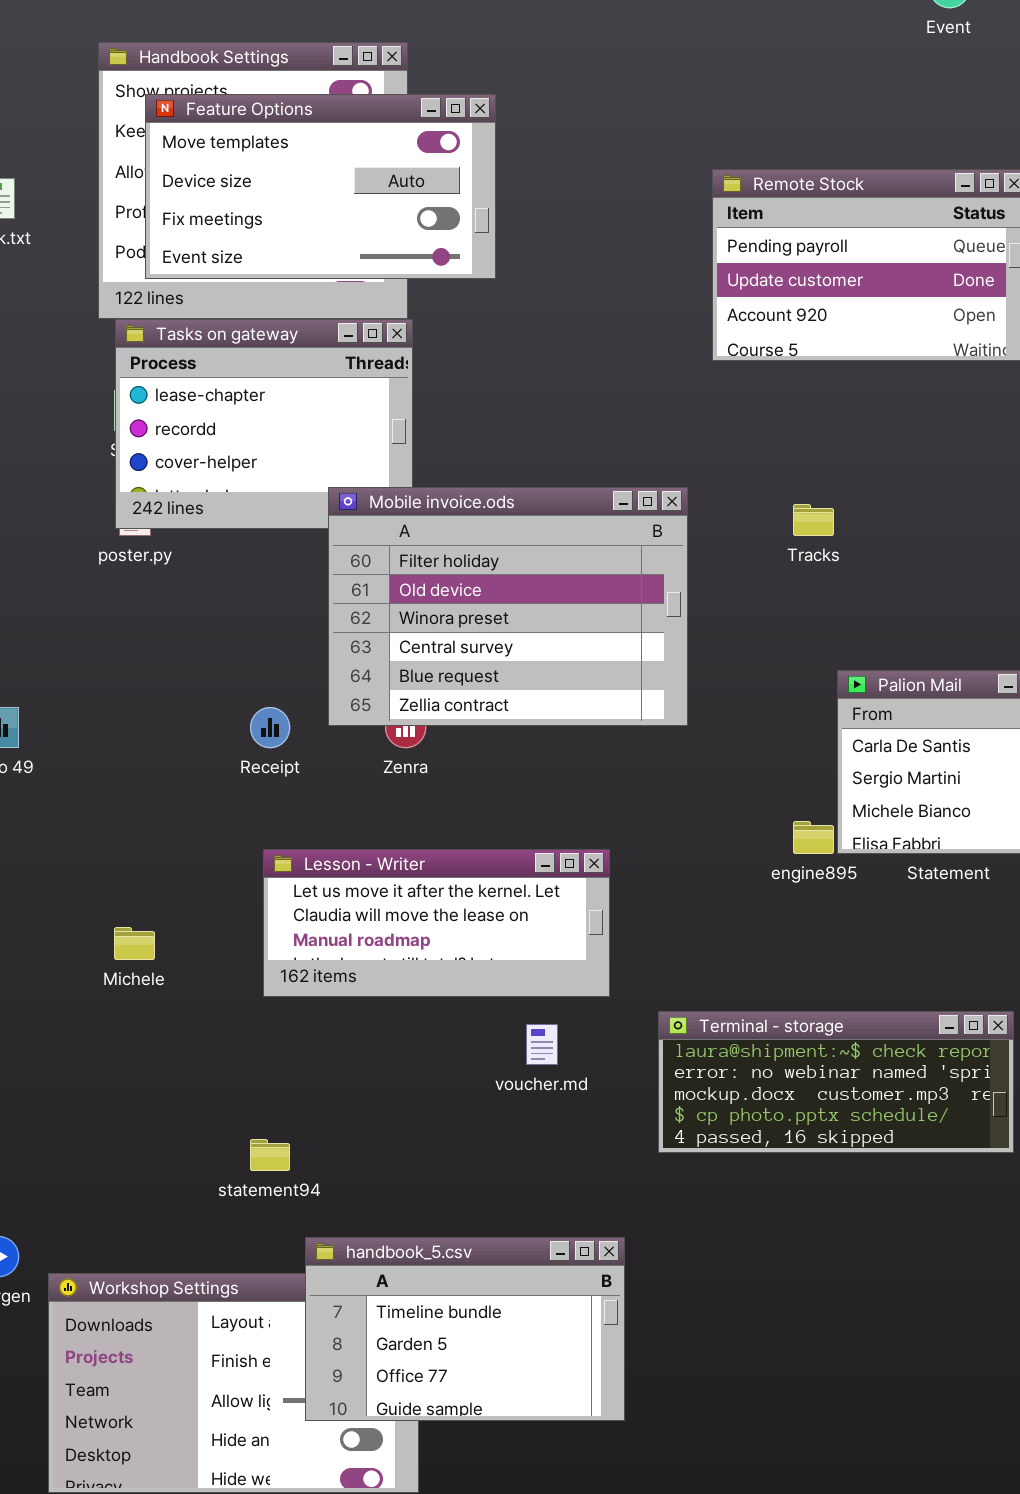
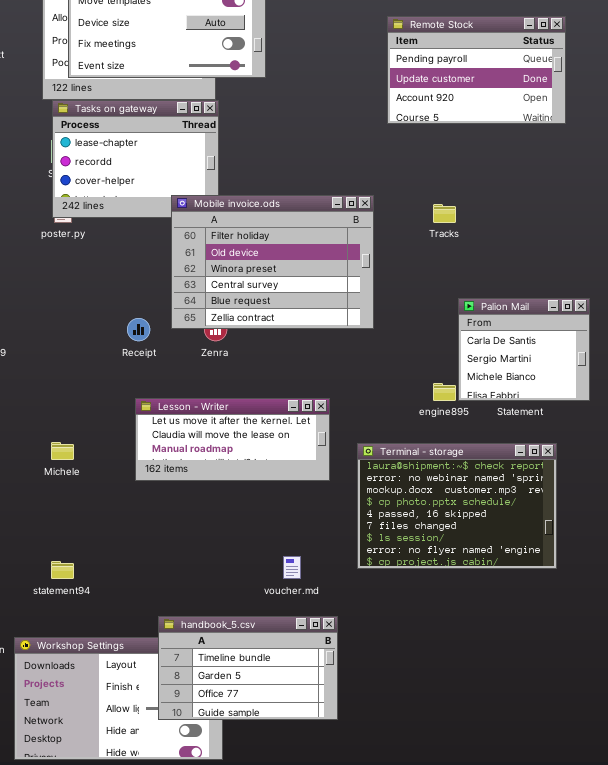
Terminal - storage: [658,1011,1014,1153] -> [357,443,557,569], resized
voucher.md: [526,1024,558,1065] -> [283,556,301,579], moved
statement94: [250,1139,290,1171] -> [51,561,74,579], moved

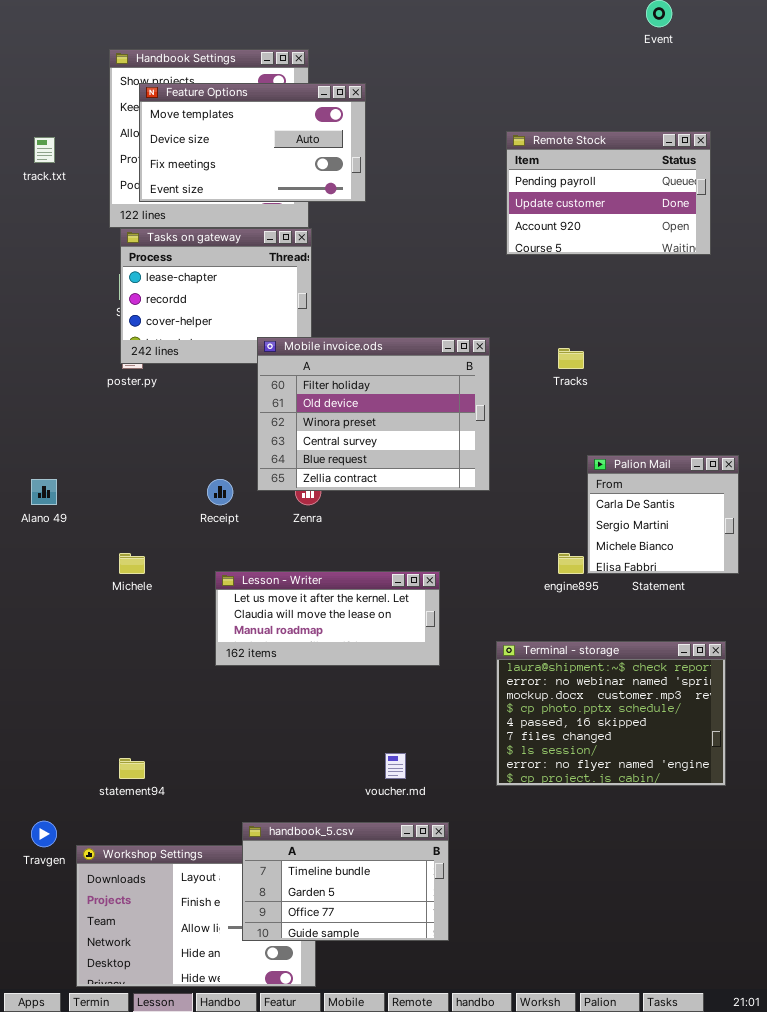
Michele: [51,442,74,460] -> [119,553,145,574], moved
Terminal - storage: [357,443,557,569] -> [496,641,726,786], moved

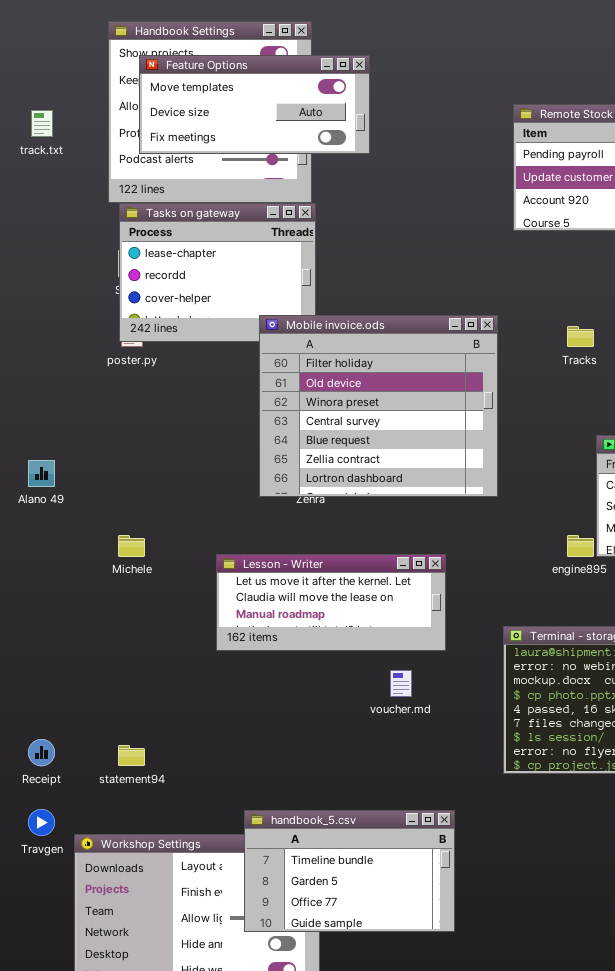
Feature Options: [139,83,366,202] -> [139,55,370,154], resized
Mobile invoice.ods: [257,337,490,491] -> [259,315,498,497], resized
Receipt: [207,479,233,505] -> [28,739,55,766], moved
voucher.md: [385,753,406,779] -> [390,670,412,697], moved

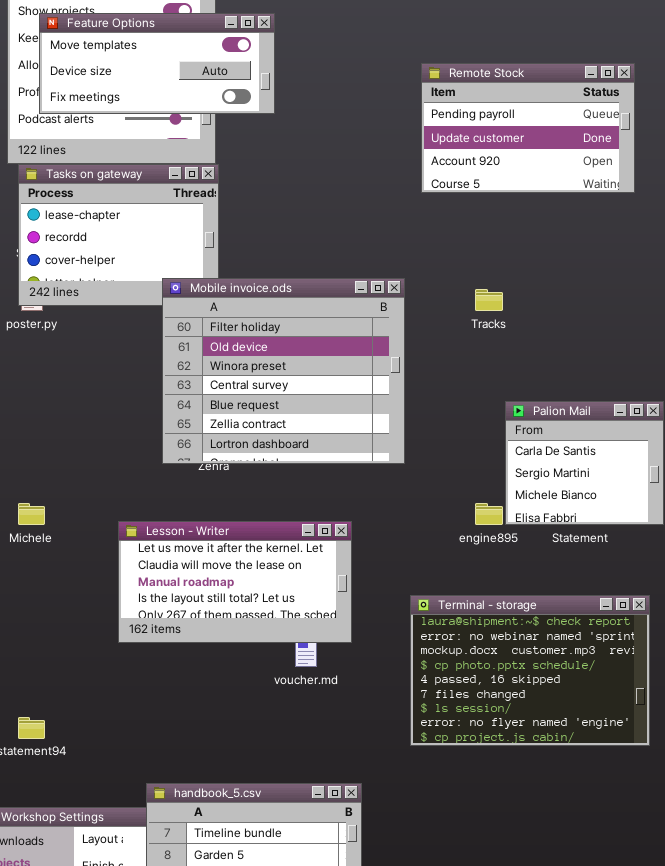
Lesson - Writer: [216,554,446,651] -> [118,521,352,643], resized

